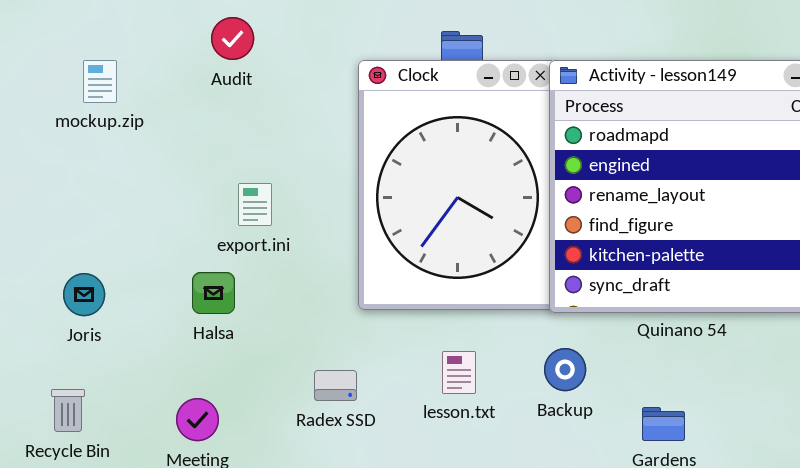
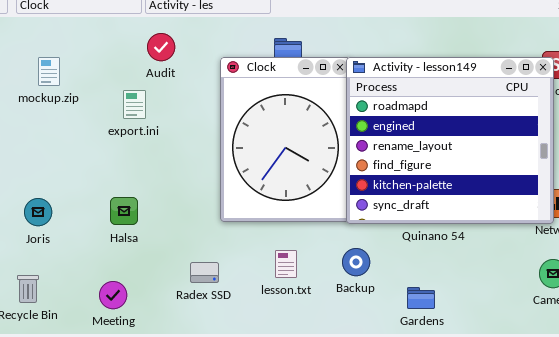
Audit: [211,17,254,60] -> [147,33,175,61], moved
export.ini: [238,183,272,226] -> [123,90,146,119], moved

